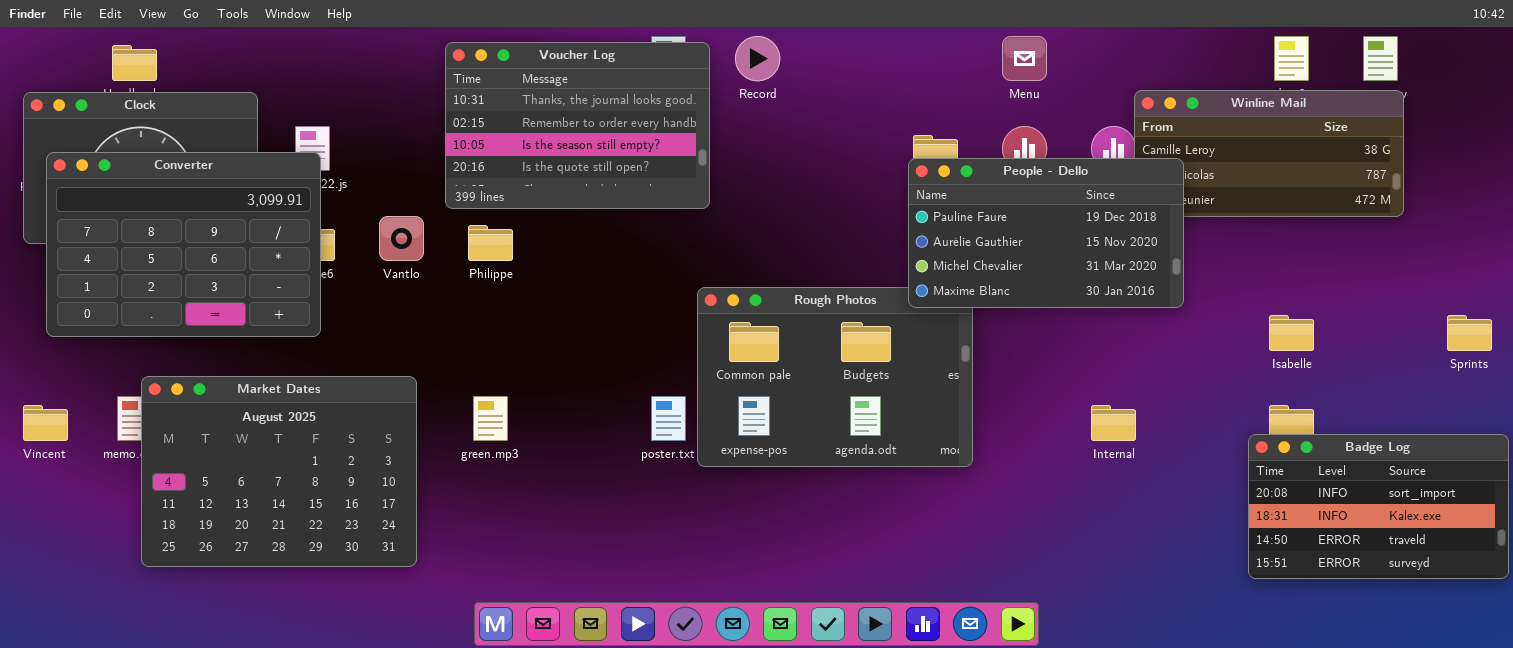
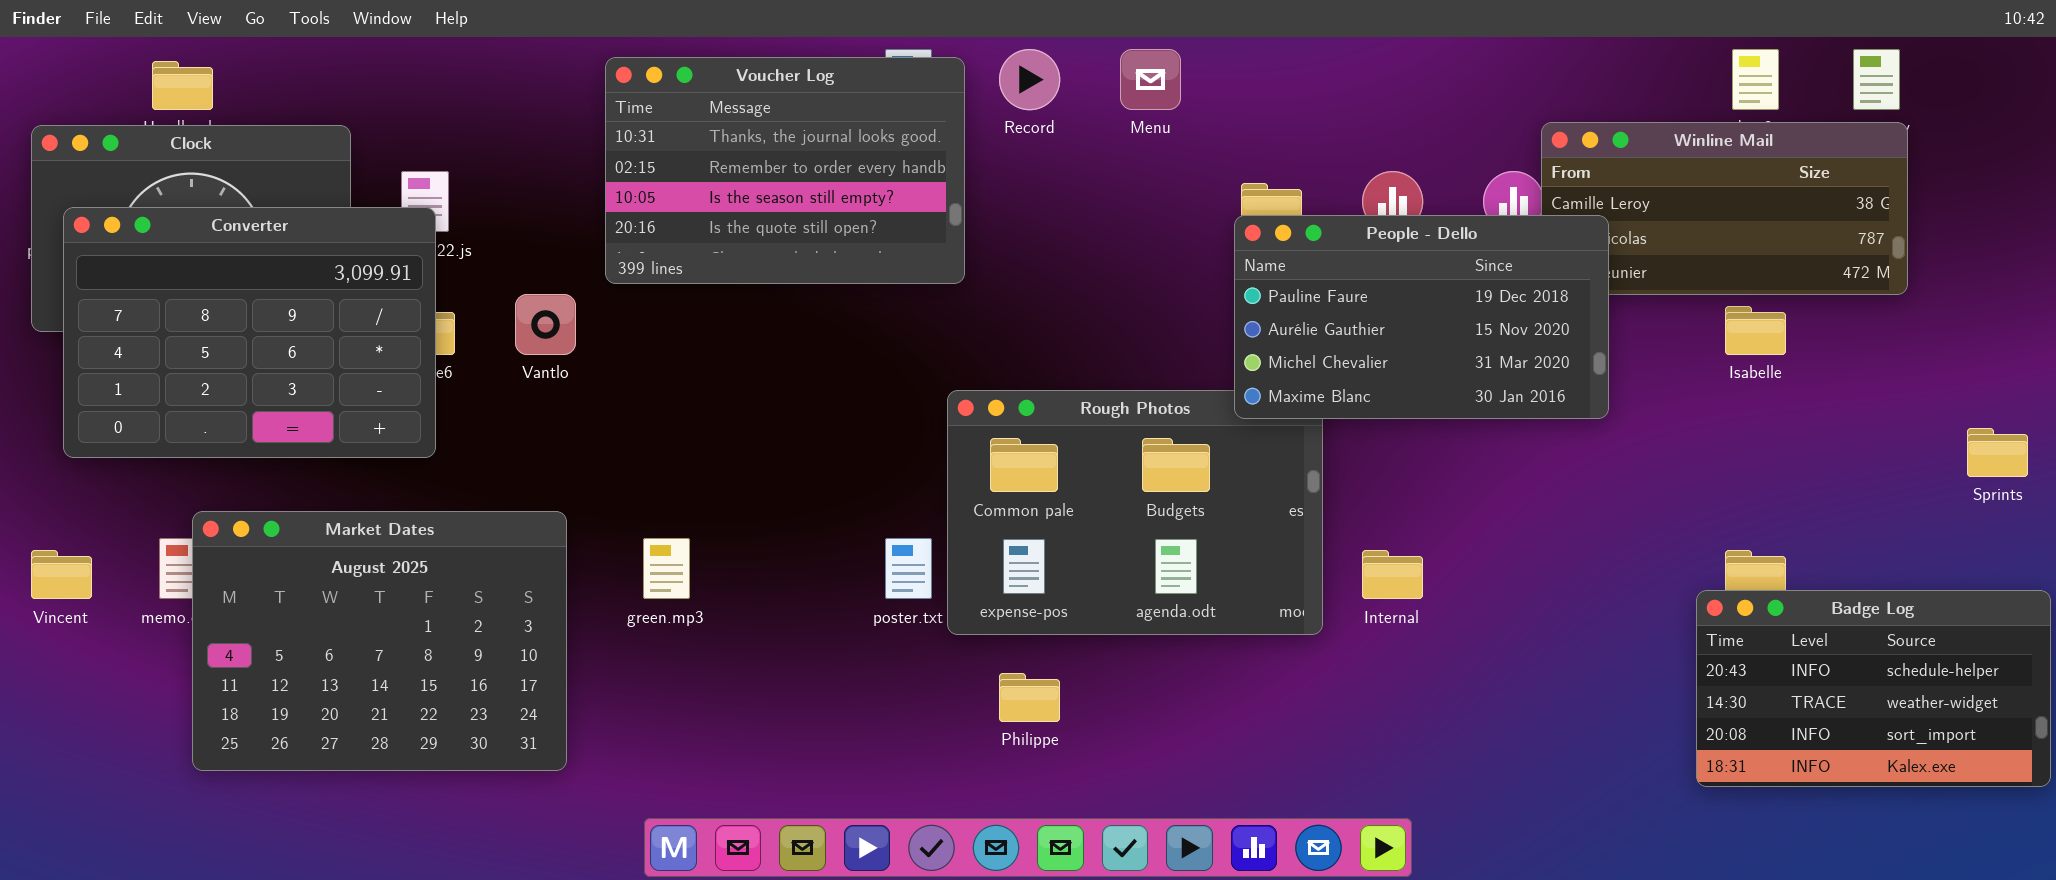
Menu: [1002,36,1047,81] -> [1120,49,1181,110], moved
Philippe: [468,225,513,261] -> [999,673,1060,722], moved
Isabelle: [1269,315,1314,351] -> [1725,306,1786,355], moved
Internal: [1091,405,1136,441] -> [1362,550,1423,599], moved
Badge Log: [1248,434,1509,579] -> [1696,590,2051,787], scrolled up 2 rows

